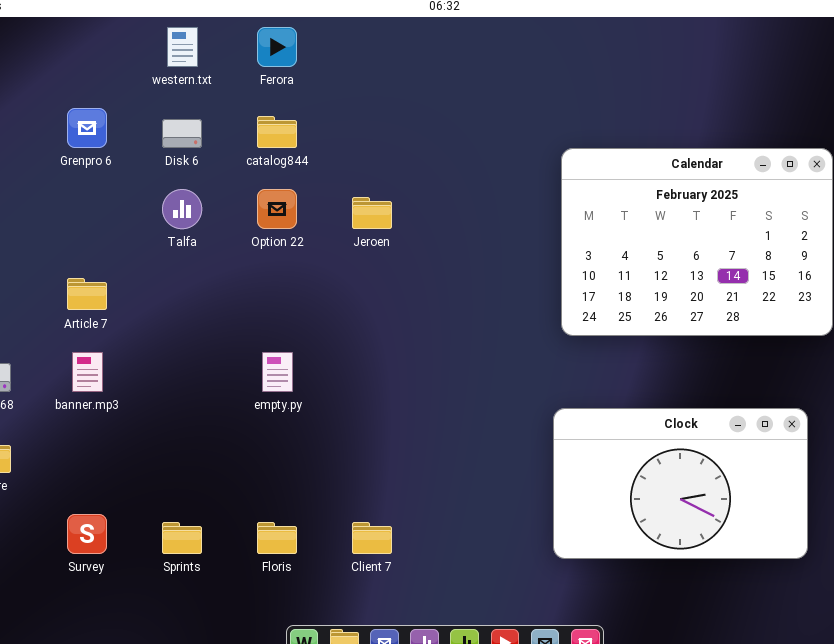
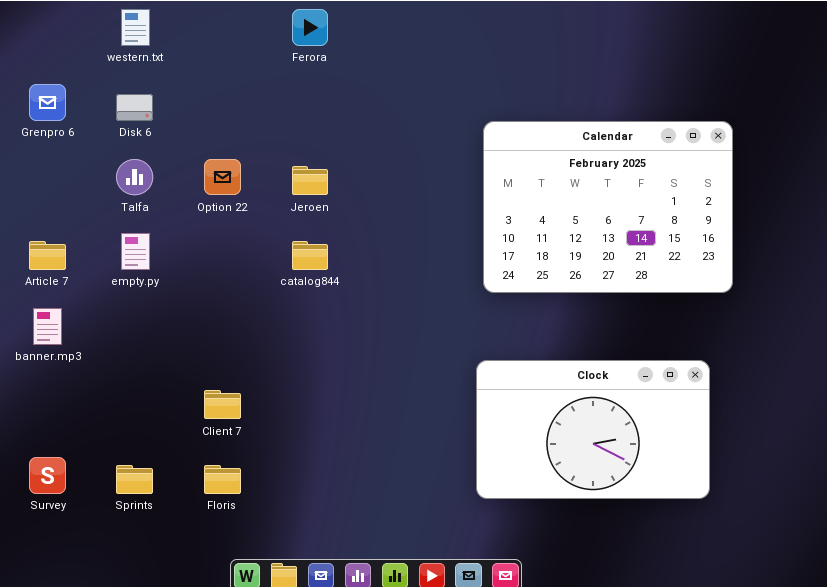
Ferora: [257,27,297,67] -> [292,9,328,46], moved
catalog844: [257,116,297,148] -> [292,241,328,270], moved
empty.py: [262,352,293,392] -> [121,233,150,270], moved
Client 7: [352,522,392,554] -> [204,390,241,419], moved

